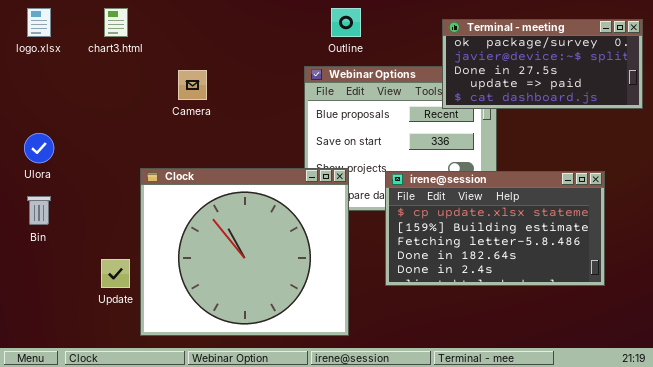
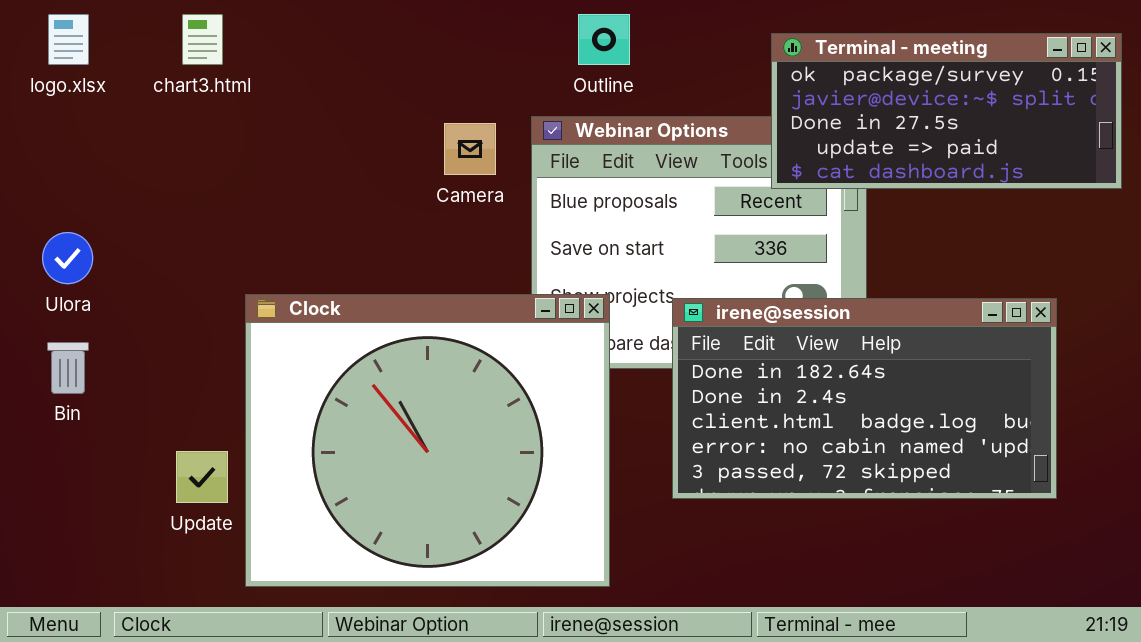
Camera: [178,70,207,100] -> [444,123,496,175], moved
irene@session: [385,171,605,286] -> [672,298,1057,499], scrolled down 3 rows

